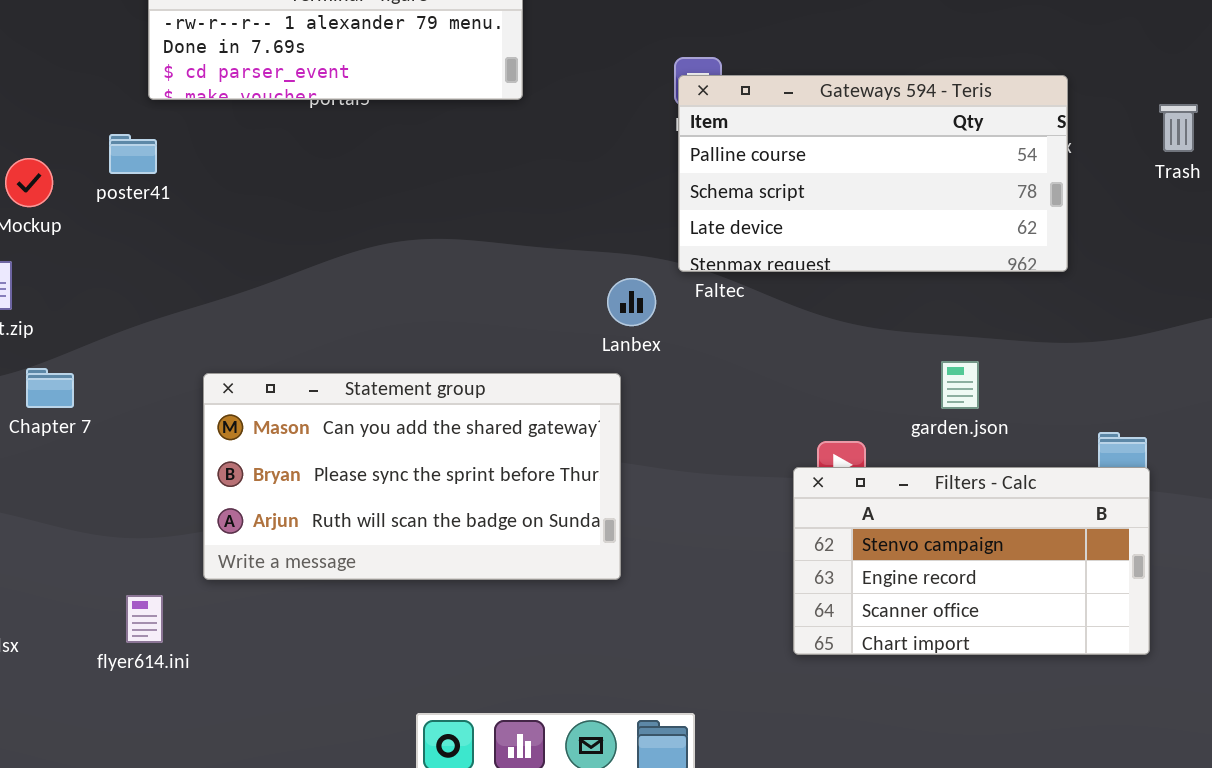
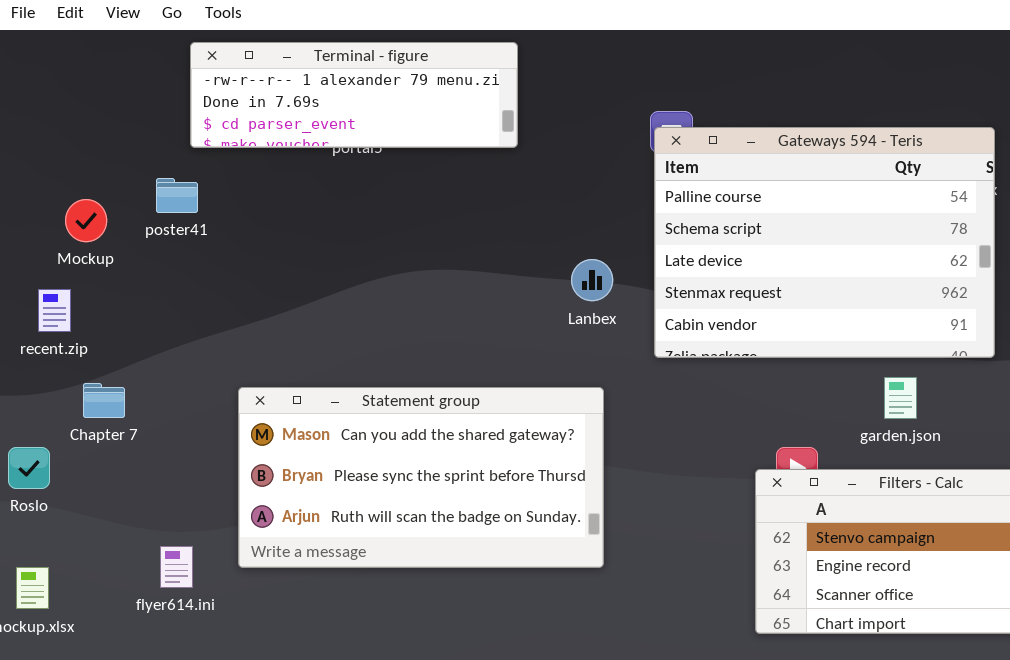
Gateways 594 - Teris: [678,75,1068,272] -> [654,127,995,358], resized
Lanbex: [607,278,656,326] -> [571,259,613,301], moved
flyer614.ini: [126,595,163,643] -> [160,546,193,588], moved

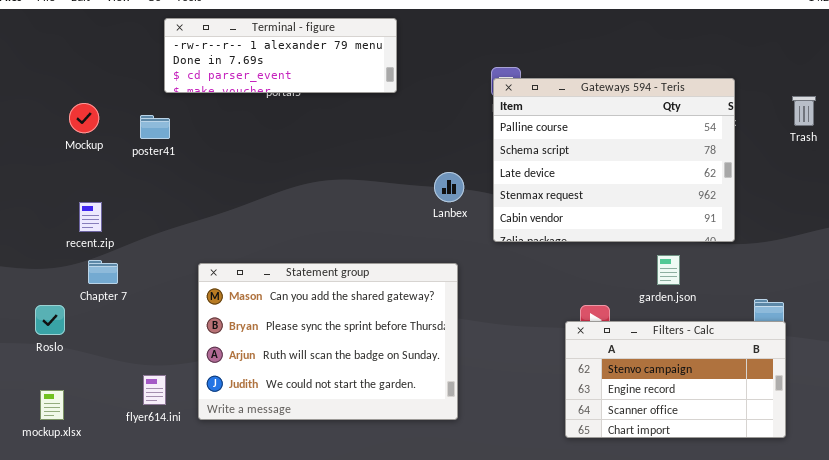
Mockup: [65,199,107,242] -> [69,103,99,133], moved
recent.zip: [38,289,71,332] -> [79,202,102,232], moved
Statement group: [238,387,604,568] -> [198,263,458,420], resized

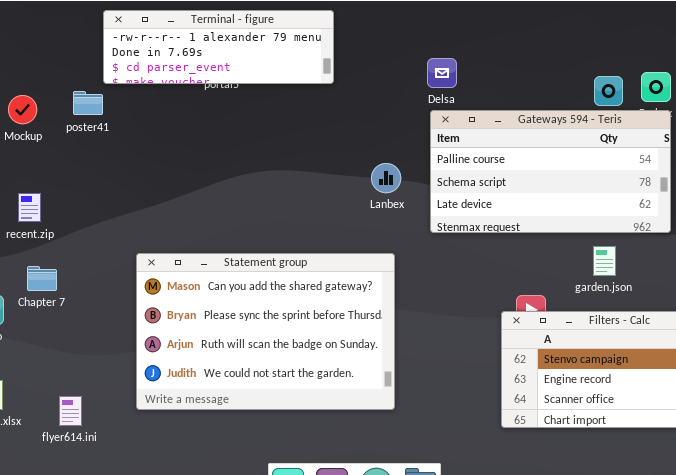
Gateways 594 - Teris: [493,78,735,242] -> [430,110,671,233], resized
poster41: [140,115,170,139] -> [73,91,103,115], moved
Chapter 7: [88,260,118,284] -> [27,266,57,291], moved
flyer614.ini: [143,375,166,405] -> [59,396,82,426], moved

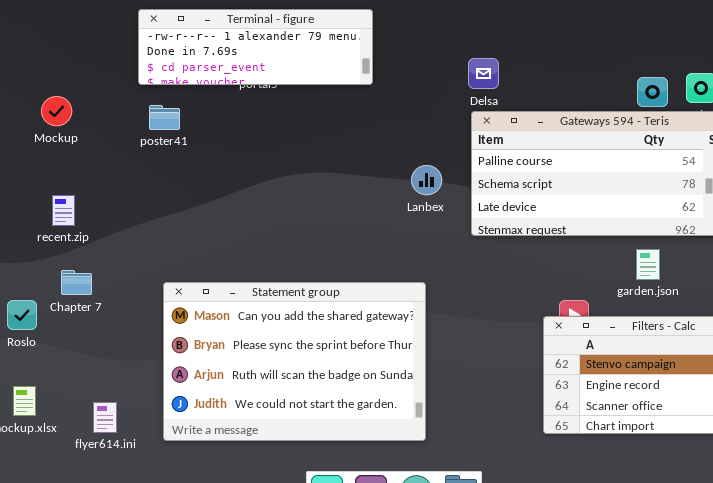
poster41: [73,91,103,115] -> [149,105,180,130], moved
Statement group: [136,253,395,410] -> [163,282,426,441], moved

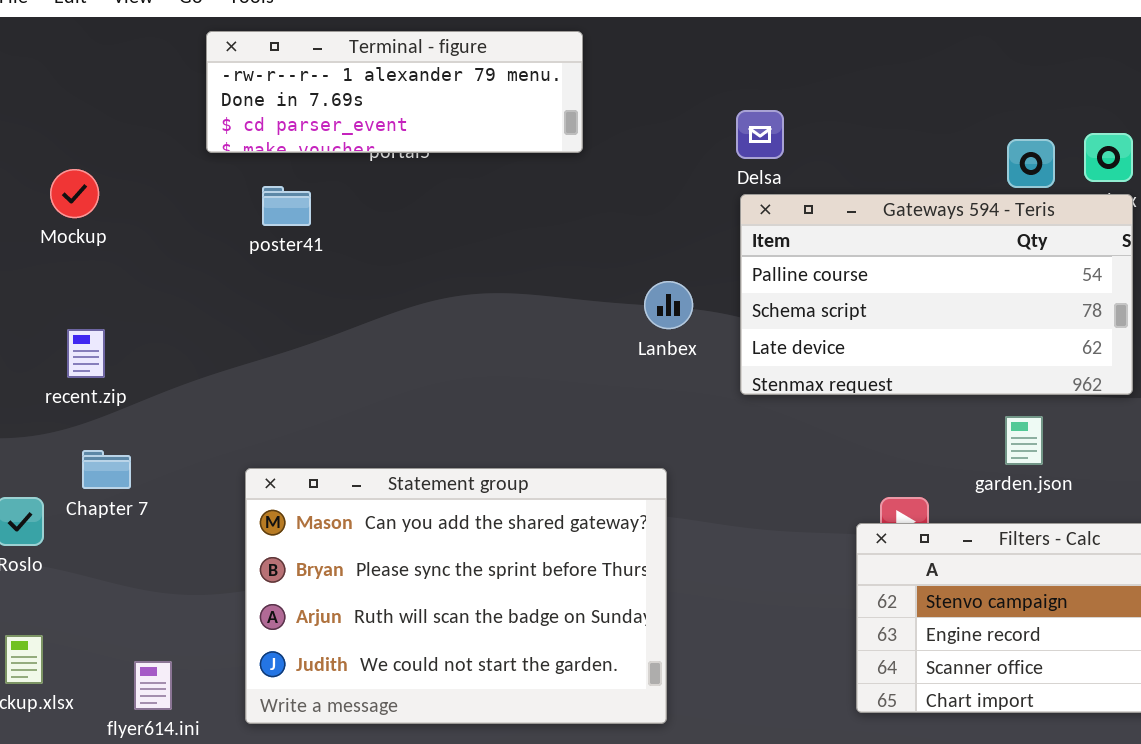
poster41: [149,105,180,130] -> [262,186,311,226], moved

